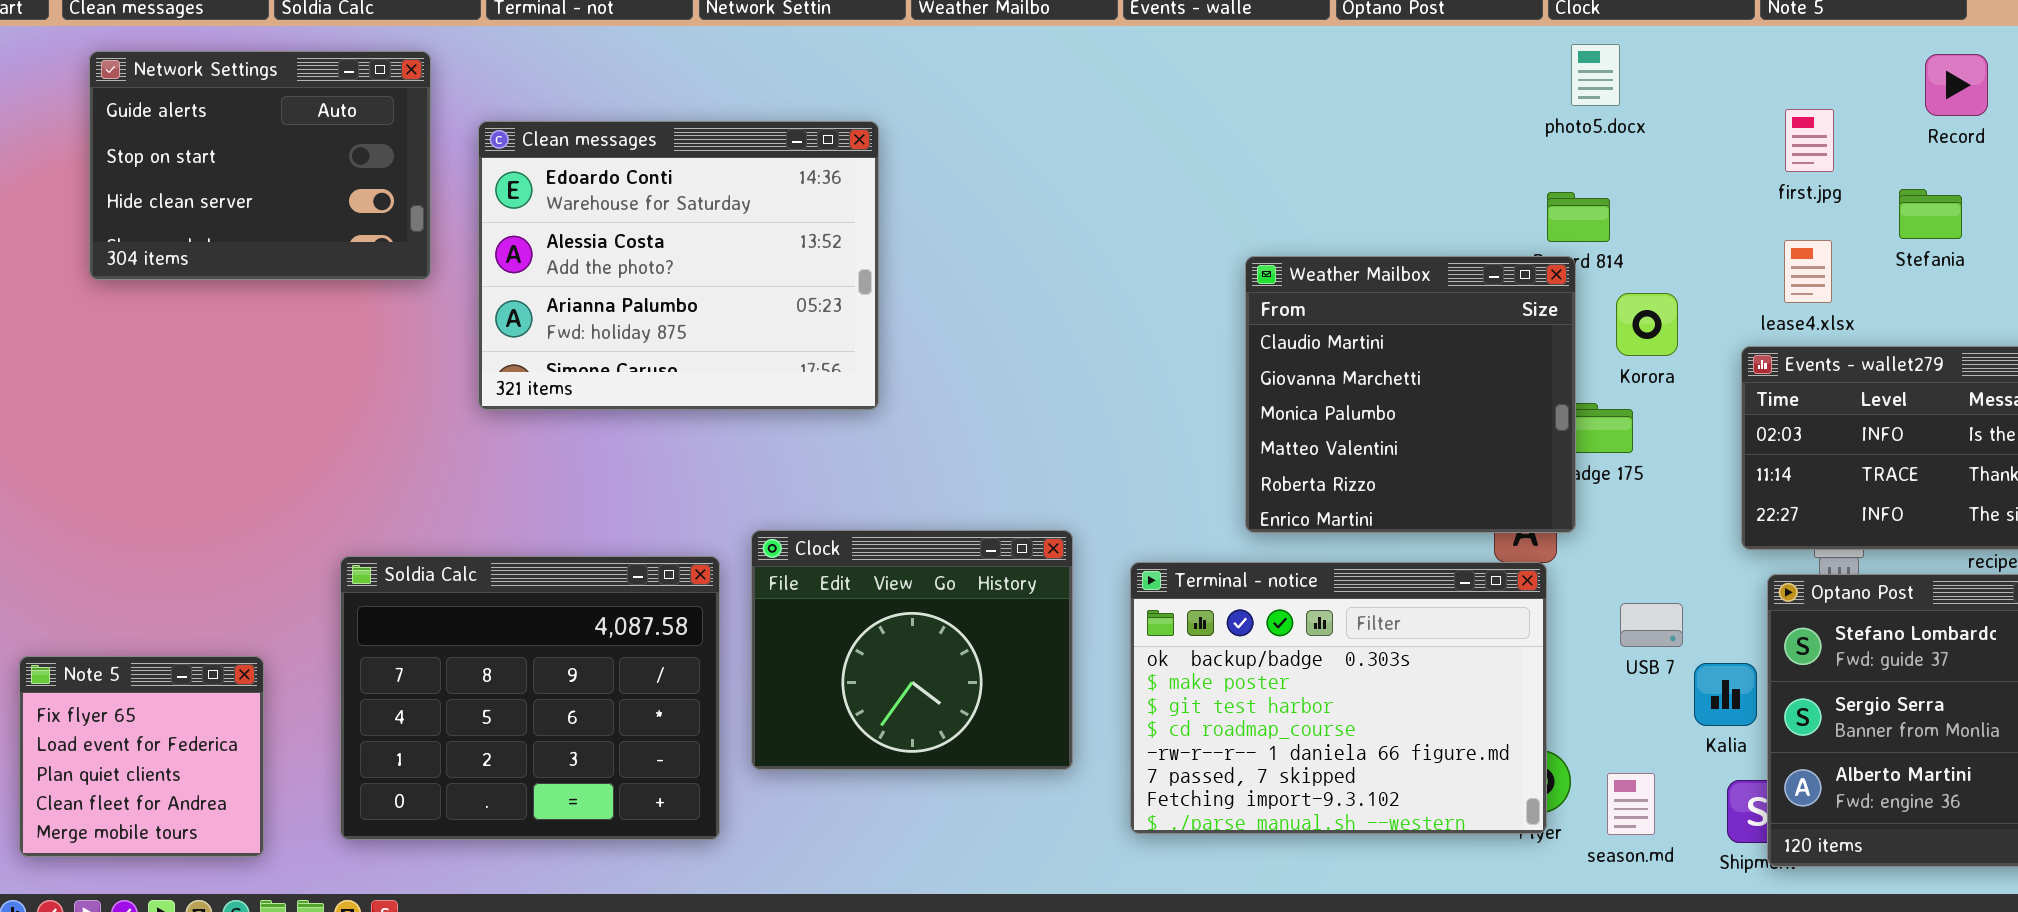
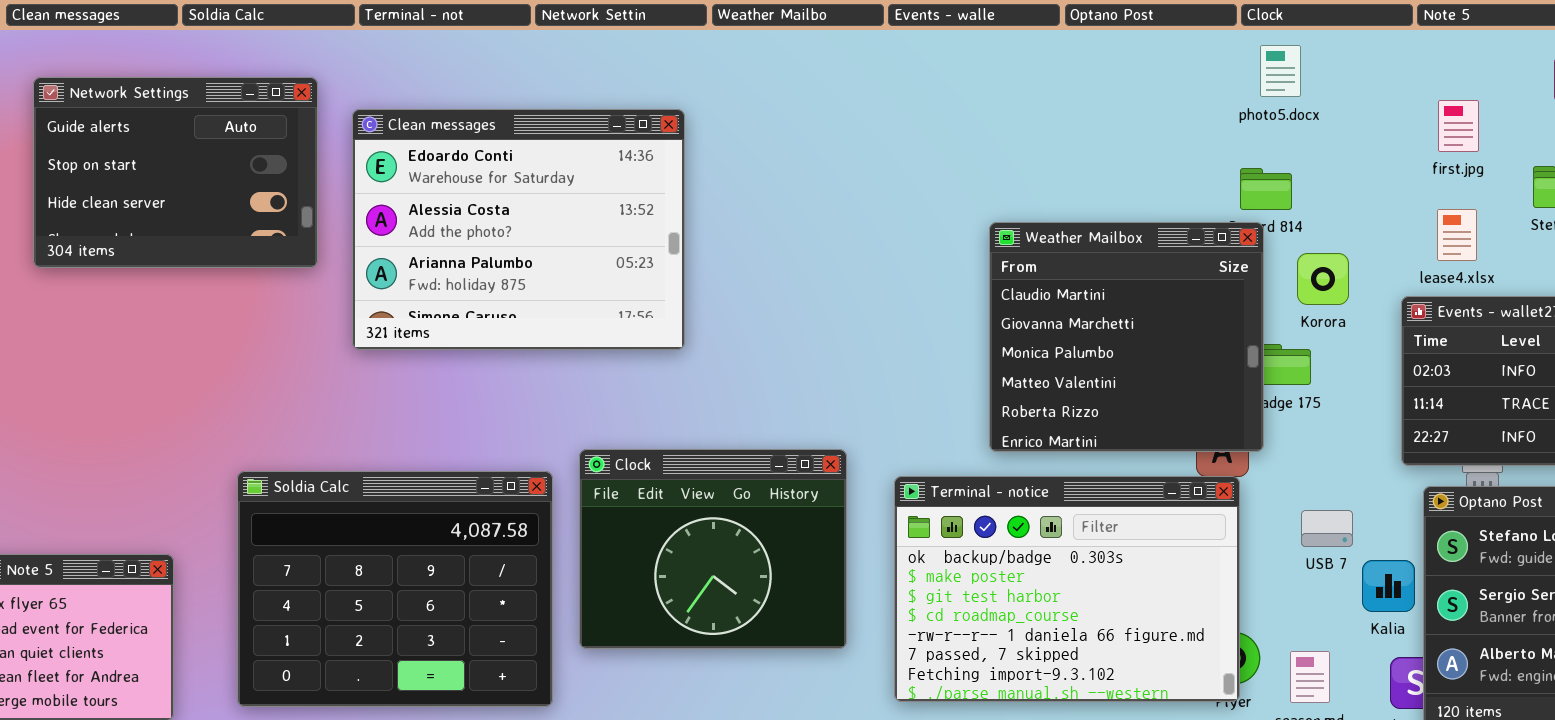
Network Settings: [89,51,431,280] -> [33,77,318,268], moved

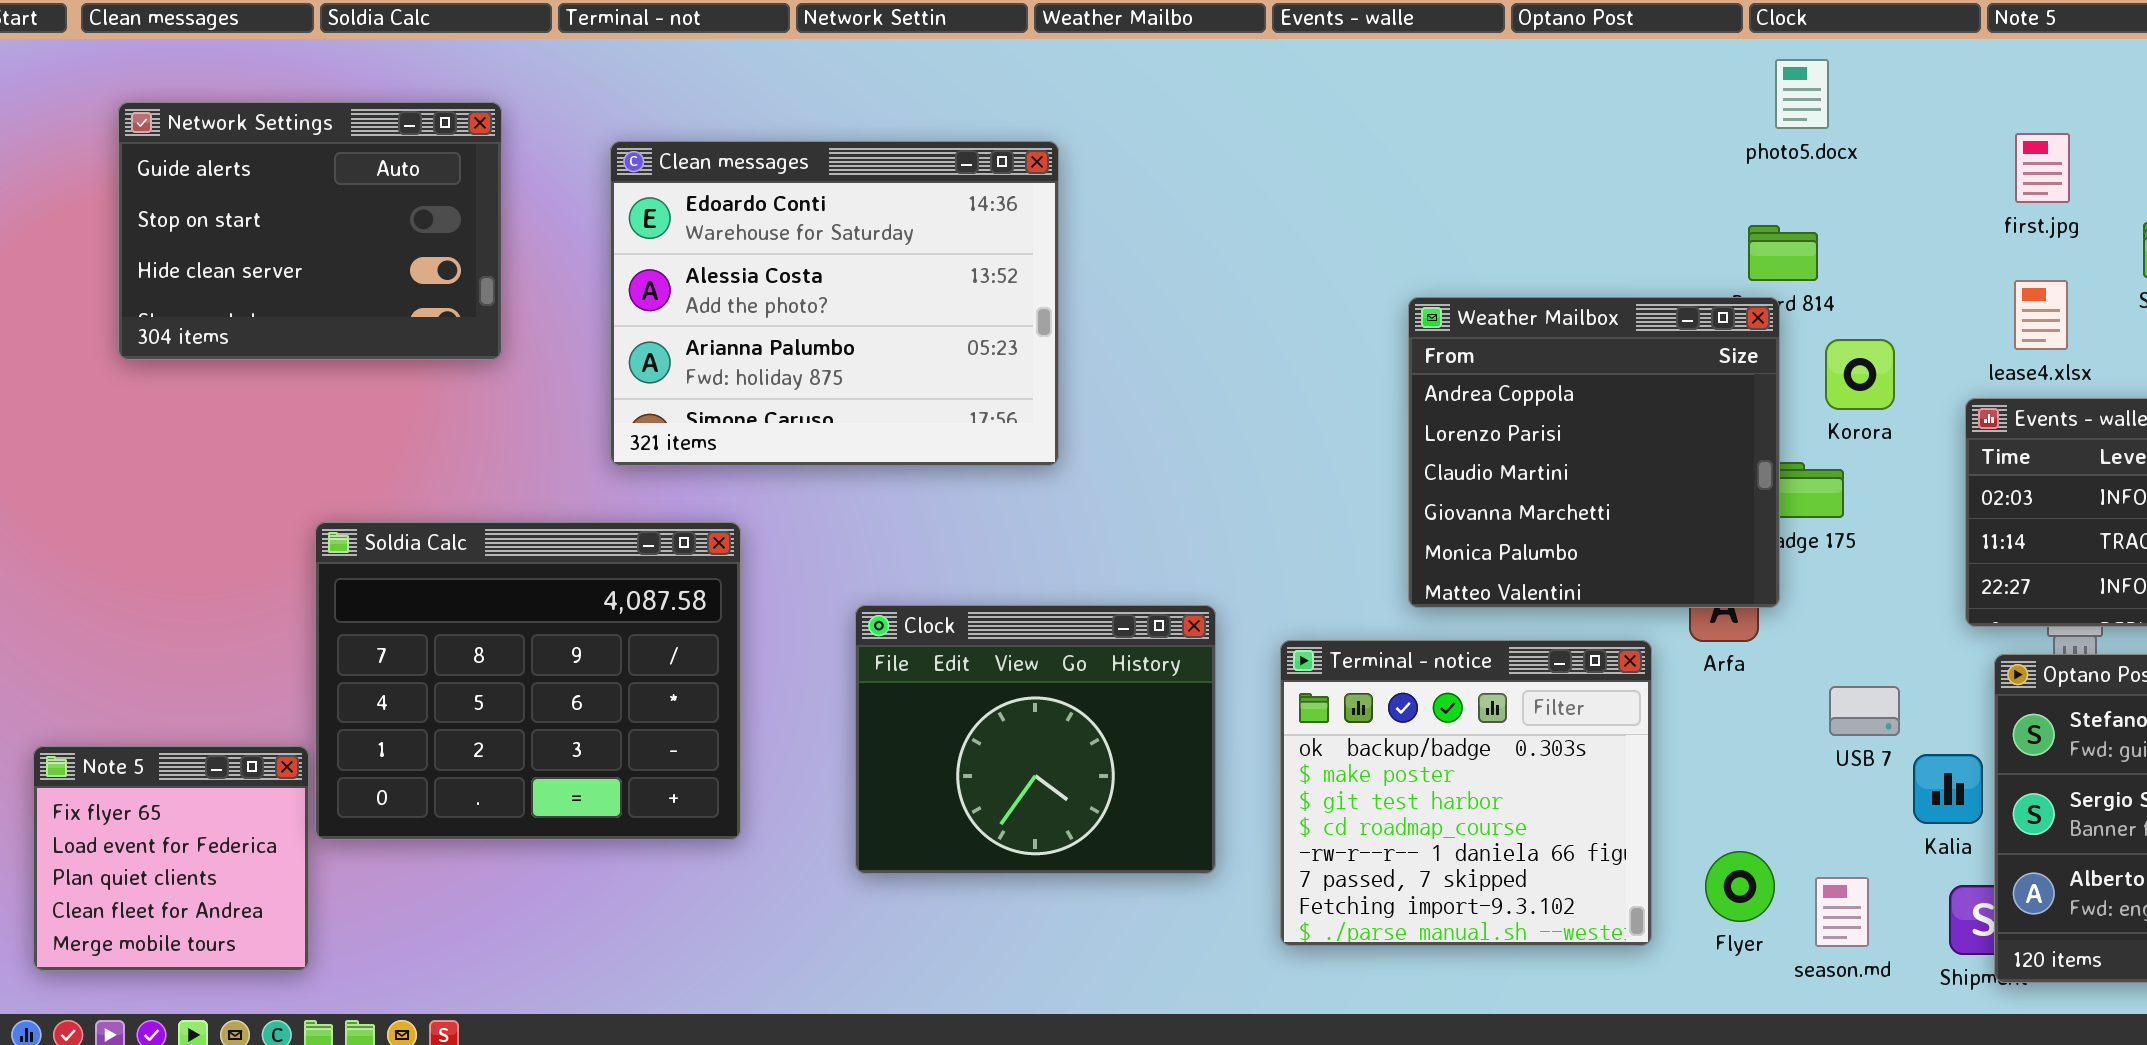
Clean messages: [352,109,685,350] -> [610,141,1059,466], moved
Weather Mailbox: [989,222,1264,452] -> [1408,297,1780,608], scrolled up 2 rows
Soldia Calc: [237,471,553,707] -> [315,522,741,840], moved
Terminal - notice: [894,476,1240,702] -> [1280,640,1652,946], resized

